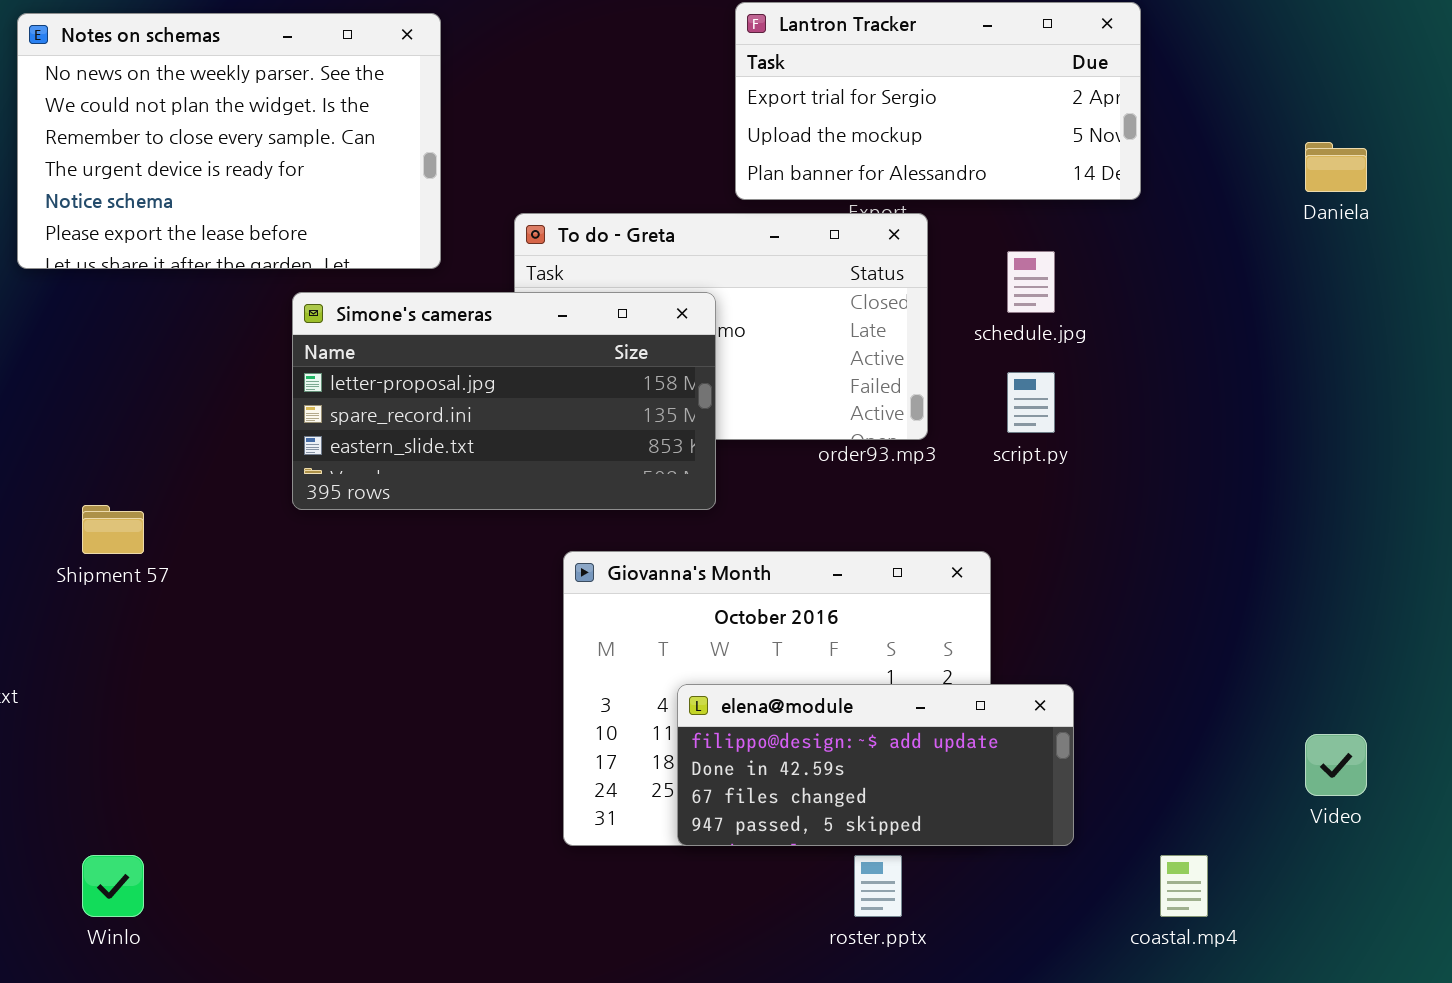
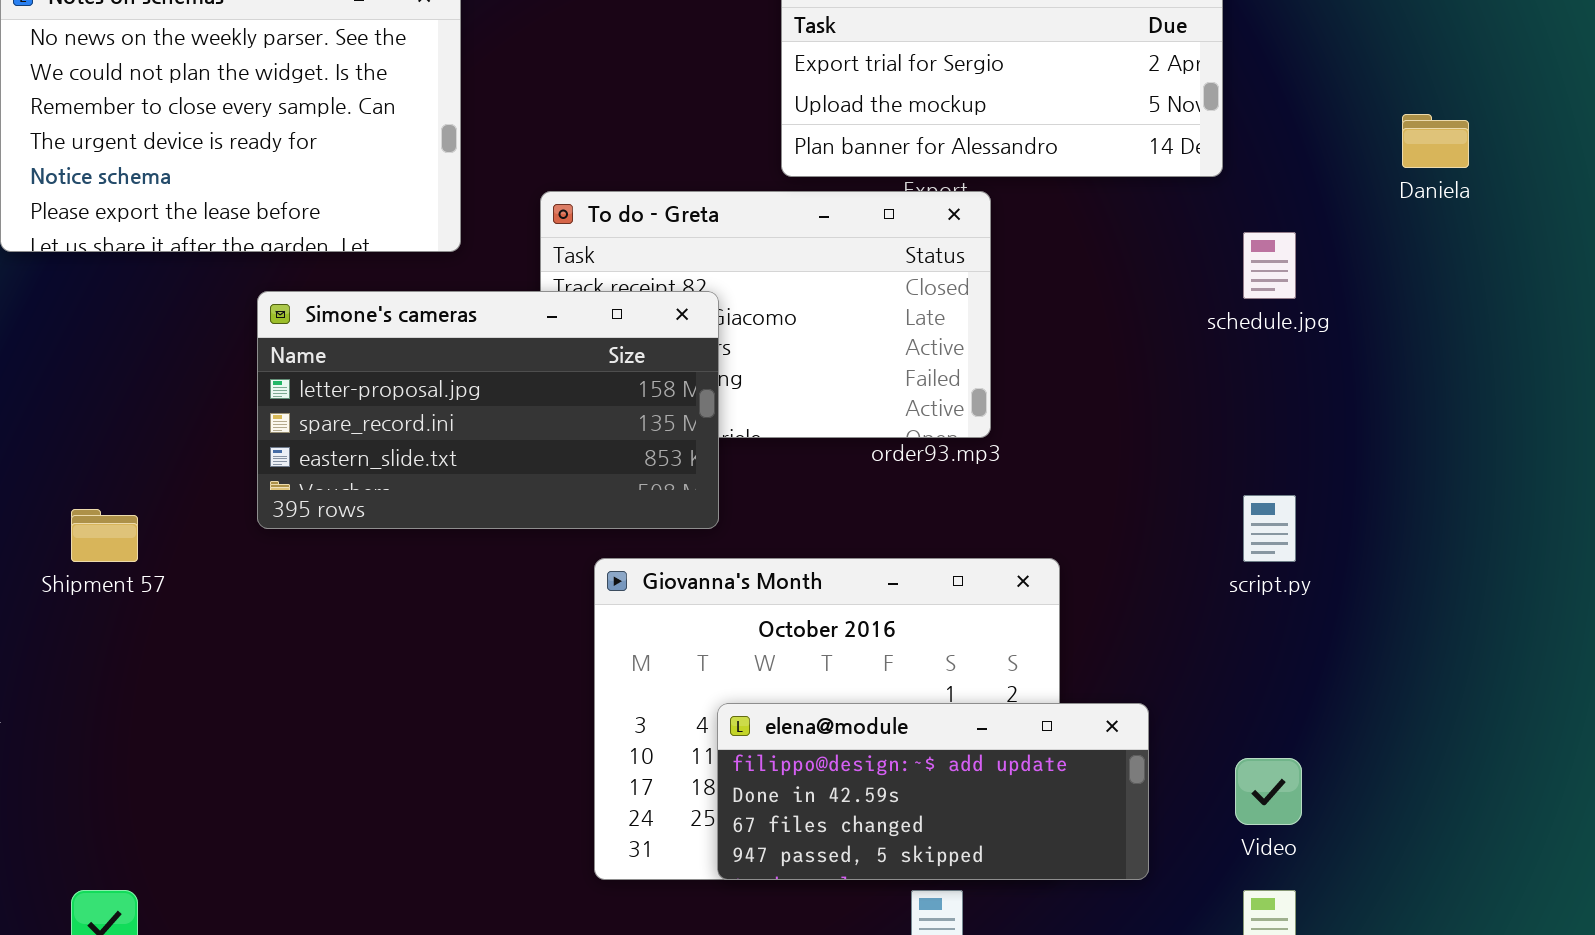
schedule.jpg: [1007,251,1055,313] -> [1243,232,1296,299], moved
Simone's cameras: [292,292,716,510] -> [257,291,719,529], moved
script.py: [1007,372,1055,433] -> [1243,495,1296,562], moved
Video: [1305,734,1367,796] -> [1235,758,1302,825], moved

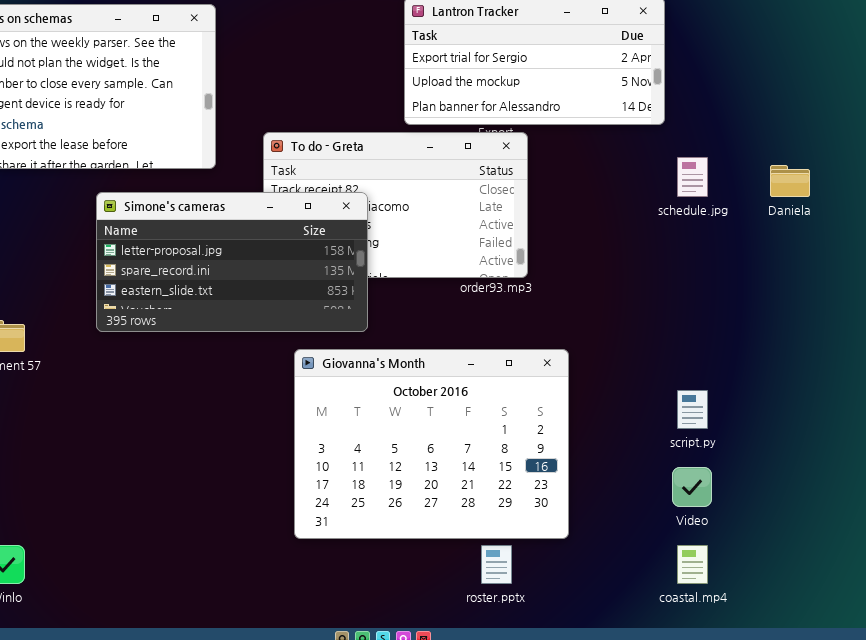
Daniela: [1402,114,1469,168] -> [770,165,810,197], moved
script.py: [1243,495,1296,562] -> [677,390,708,429], moved
elena@module: [717,703,1149,880] -> none, closed

